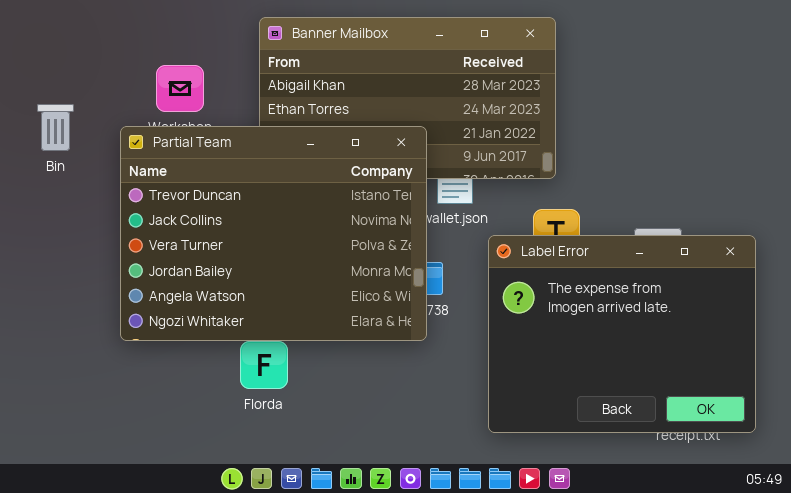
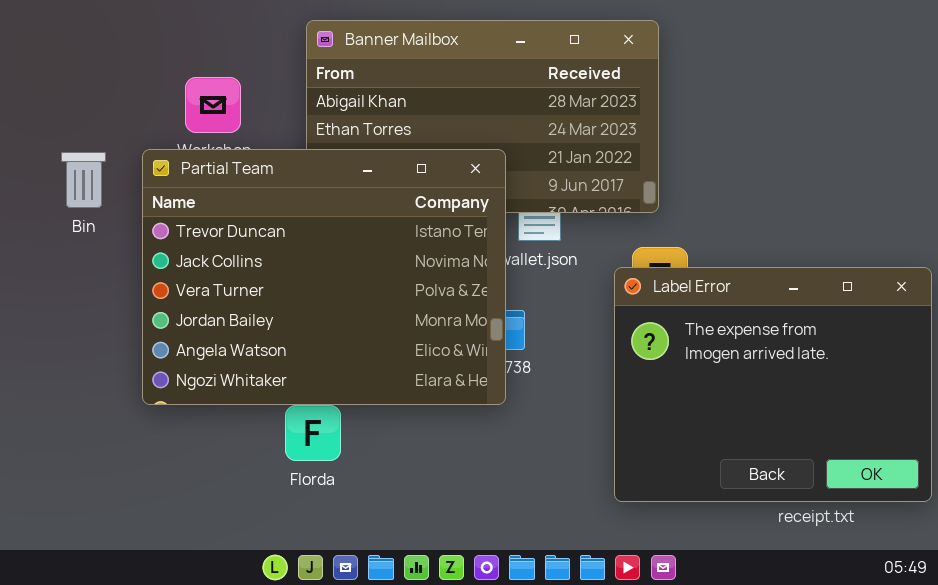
Bin: [37,104,74,151] -> [61,152,106,208], moved
Label Error: [488,235,756,433] -> [614,267,932,502], moved

